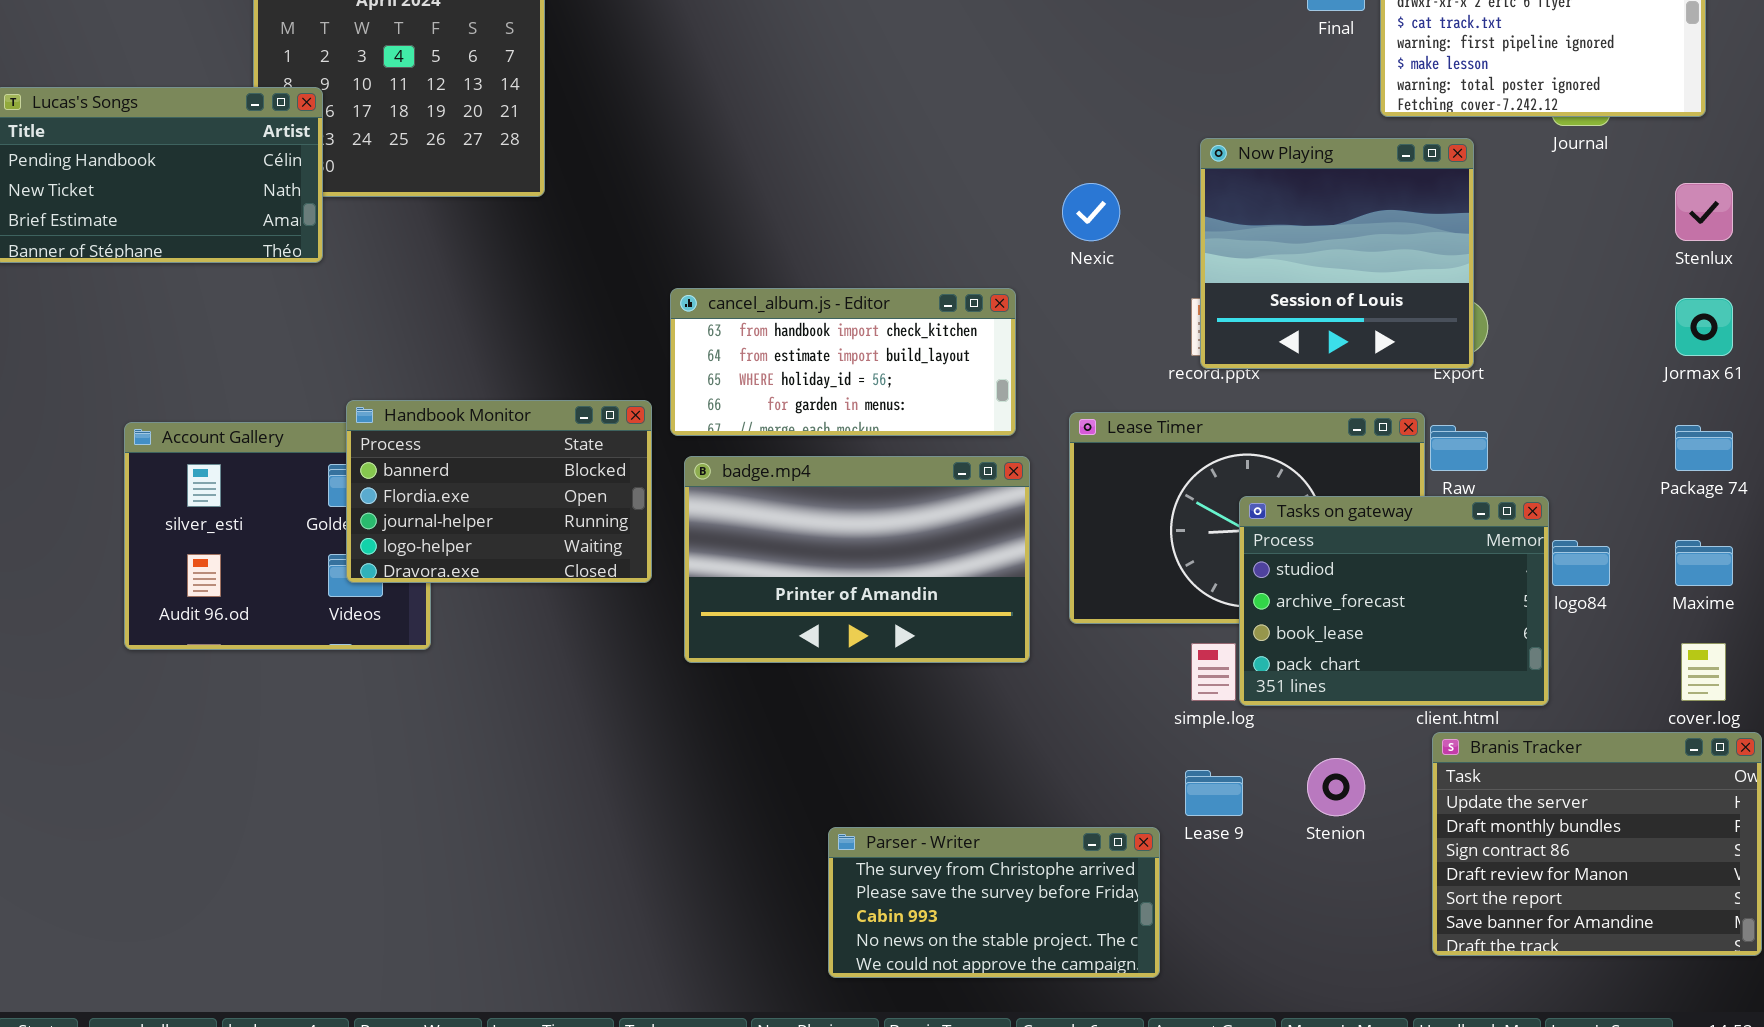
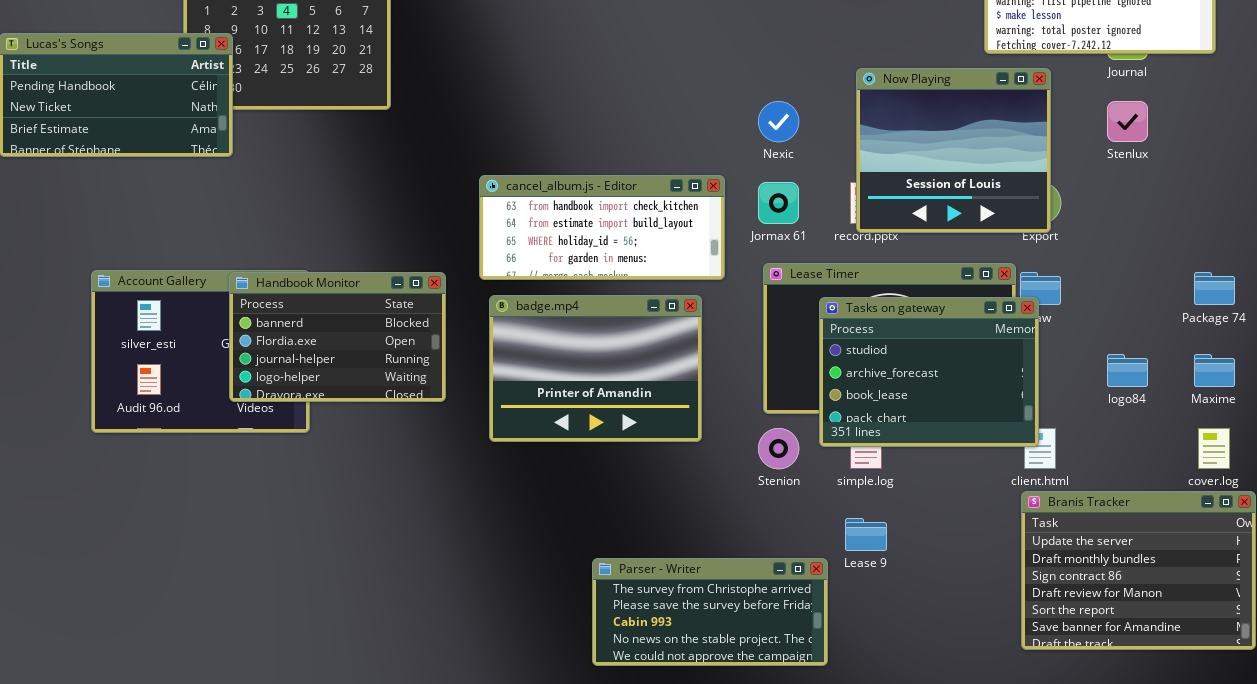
Stenlux: [1675,183,1733,241] -> [1107,101,1148,142], moved
Jormax 61: [1675,298,1733,356] -> [758,182,799,224], moved
Handbook Monitor: [346,400,652,583] -> [229,272,446,402], moved
badge.mp4: [684,456,1030,663] -> [489,295,702,442], resized
Tasks on gateway: [1239,496,1549,706] -> [819,297,1039,447], moved
Stenion: [1307,758,1365,816] -> [758,428,799,469], moved

